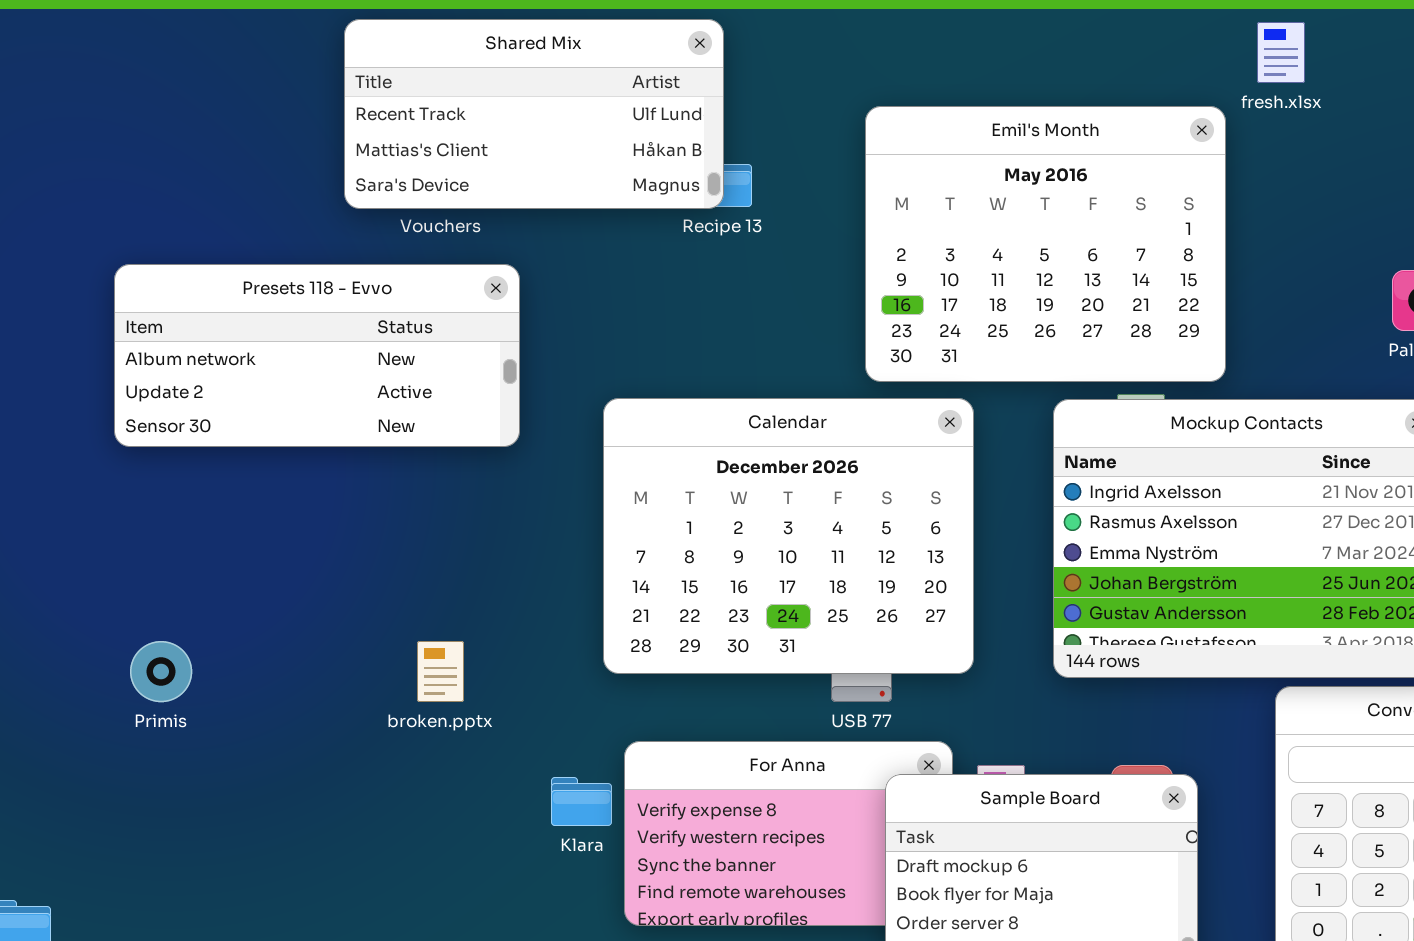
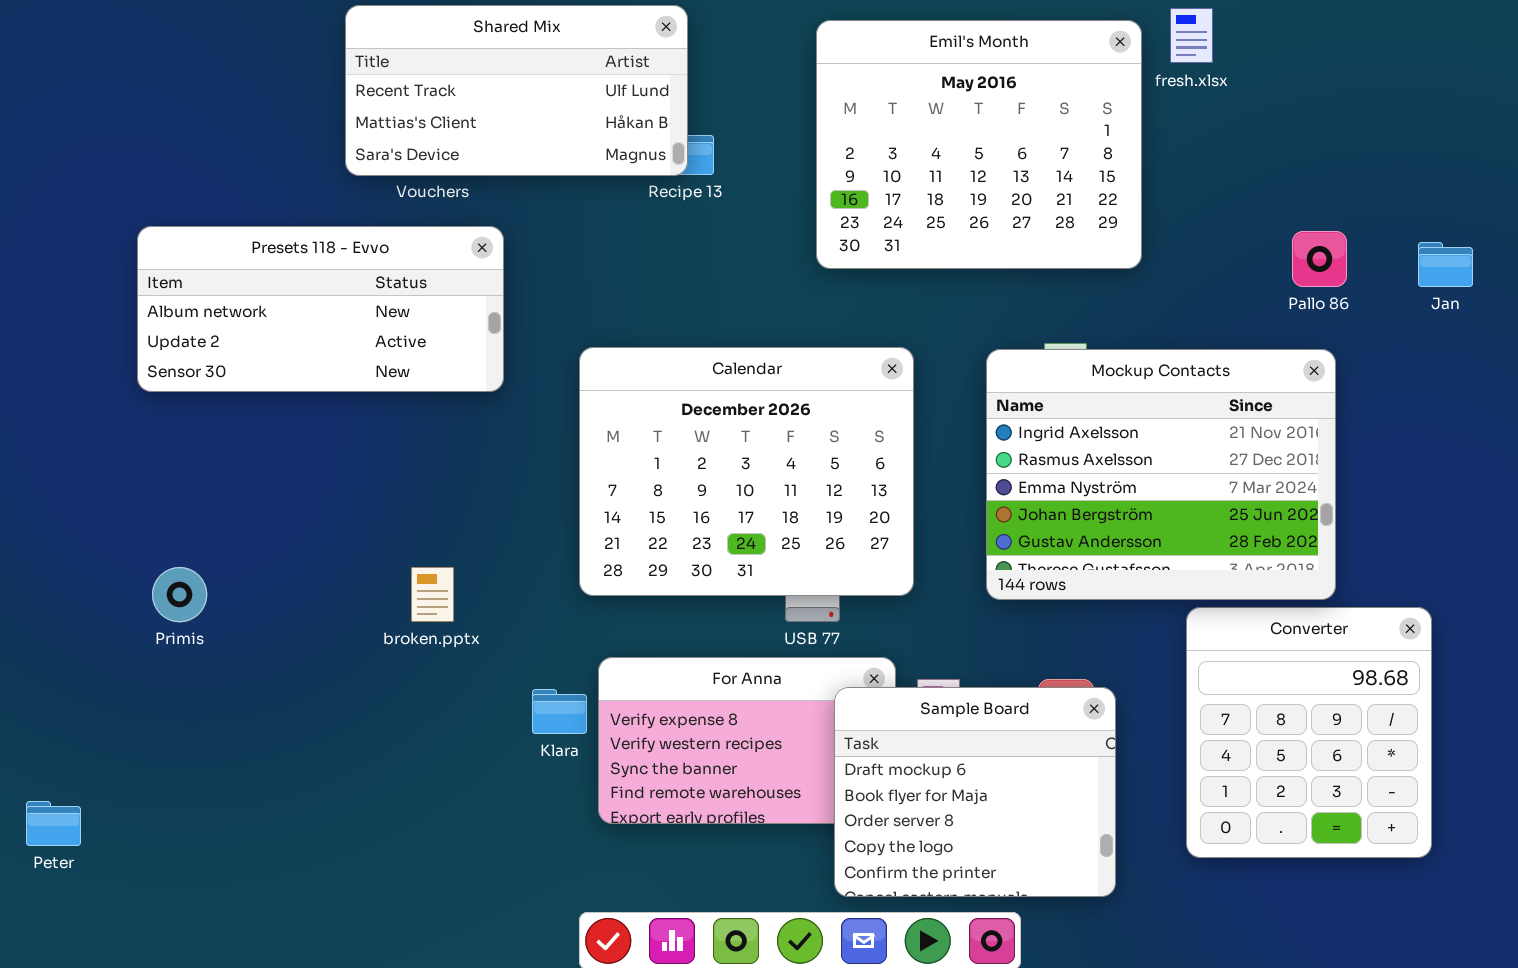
Emil's Month: [865,106,1226,382] -> [816,20,1142,269], moved

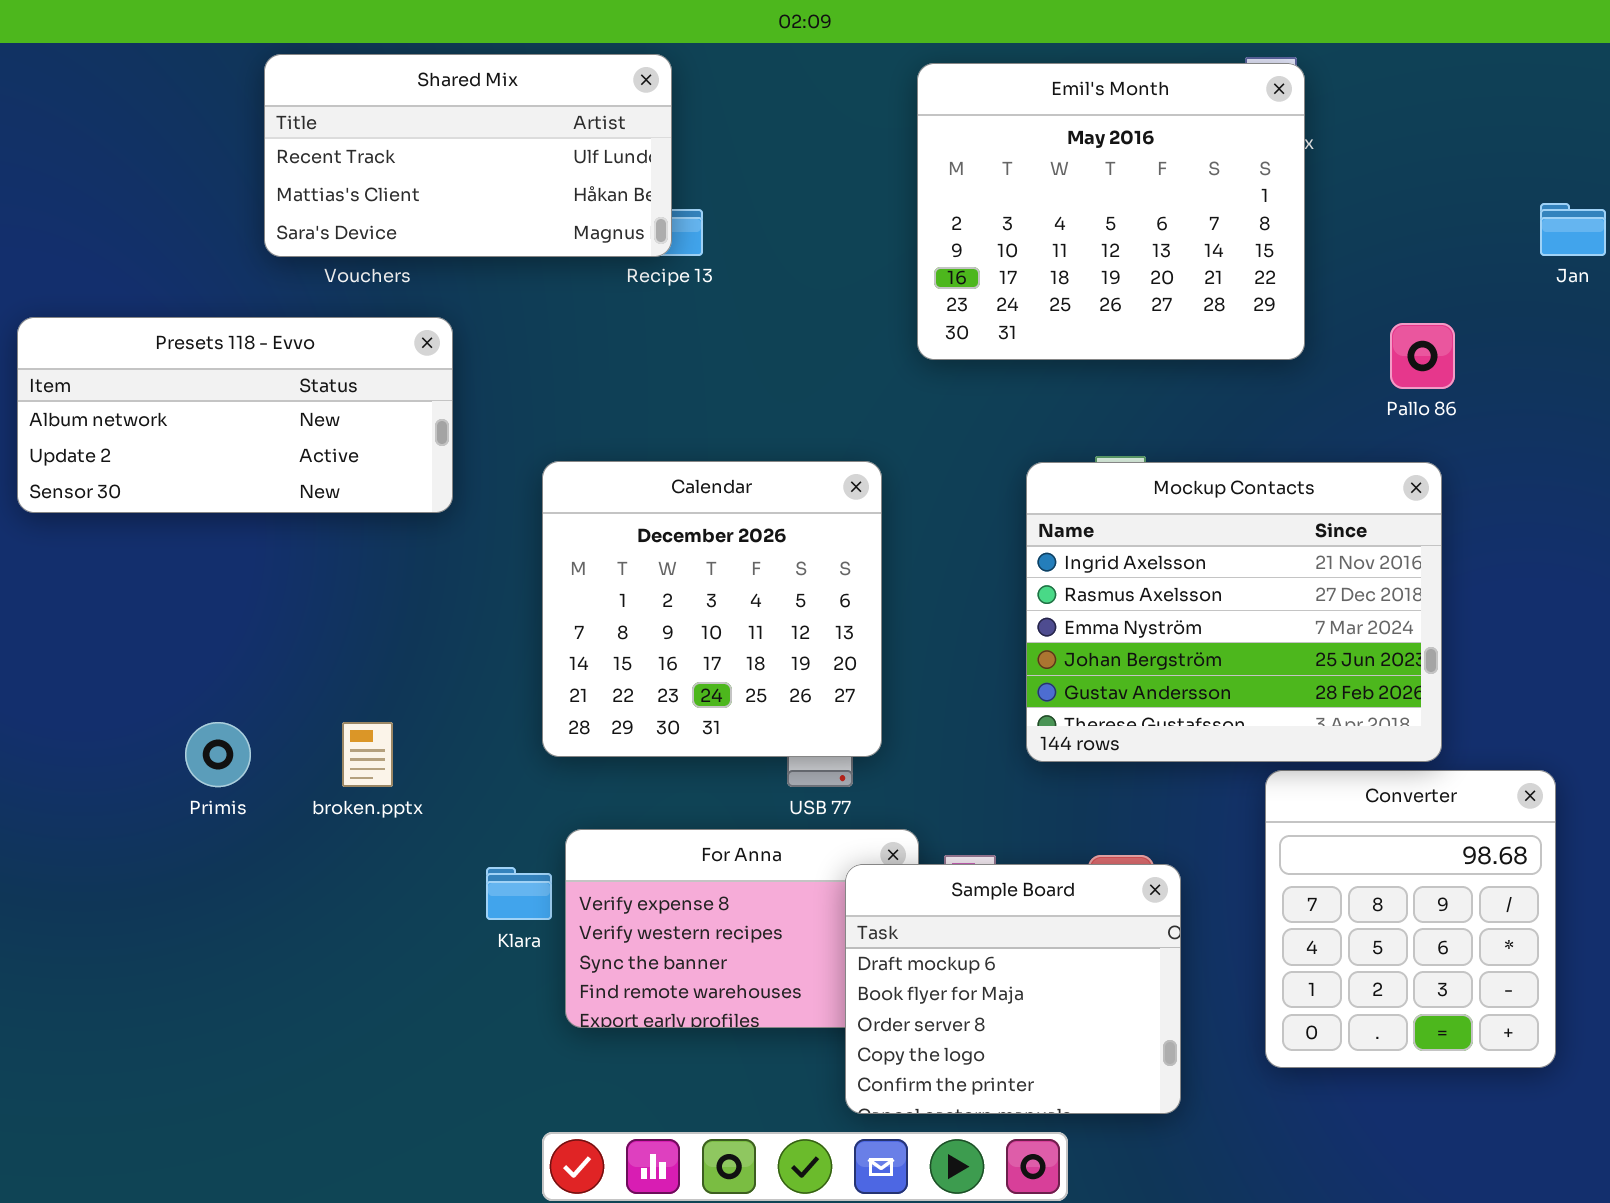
Emil's Month: [816,20,1142,269] -> [917,63,1305,360], moved
Jan: [1418,242,1473,287] -> [1540,203,1606,256], moved
Calendar: [579,347,914,596] -> [542,461,882,757], resized
Primis: [152,567,207,622] -> [185,722,251,787], moved

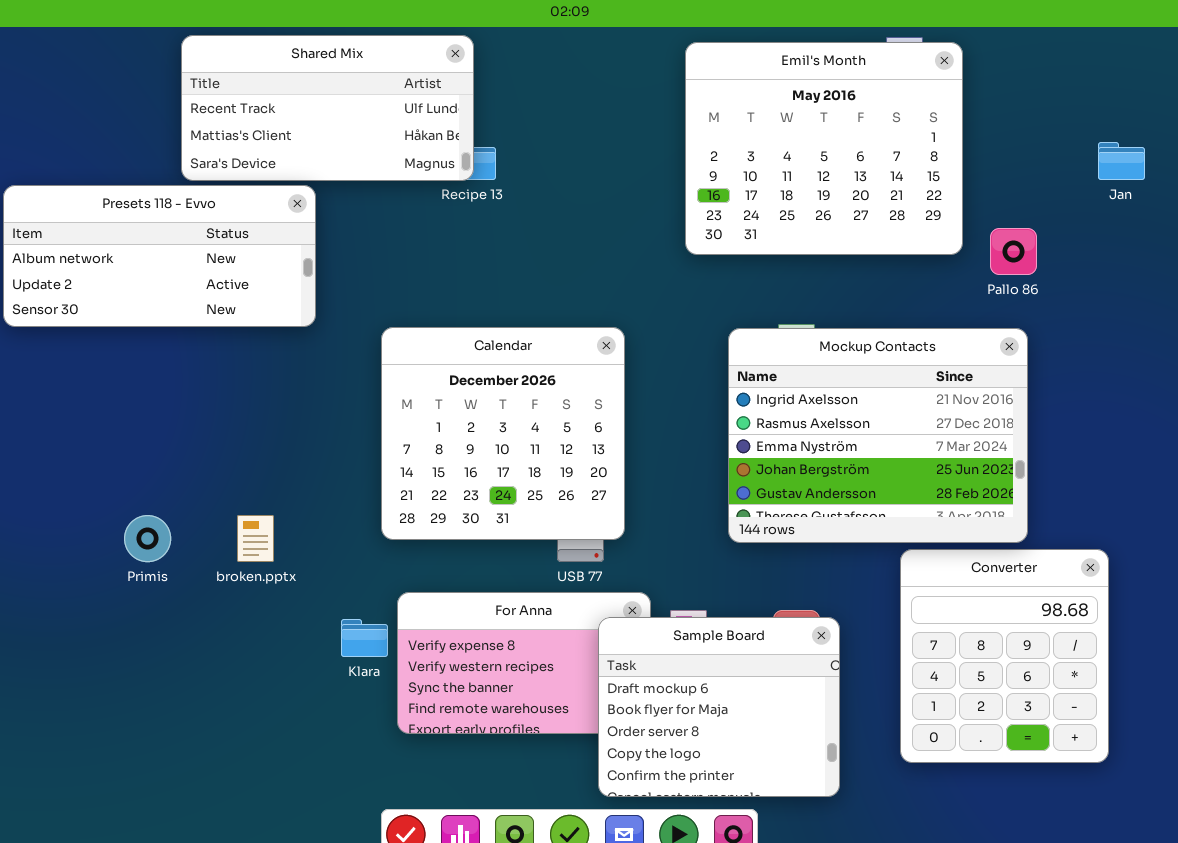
Emil's Month: [917,63,1305,360] -> [685,42,963,255], moved
Presets 118 - Evvo: [17,317,453,513] -> [3,185,316,327], moved

